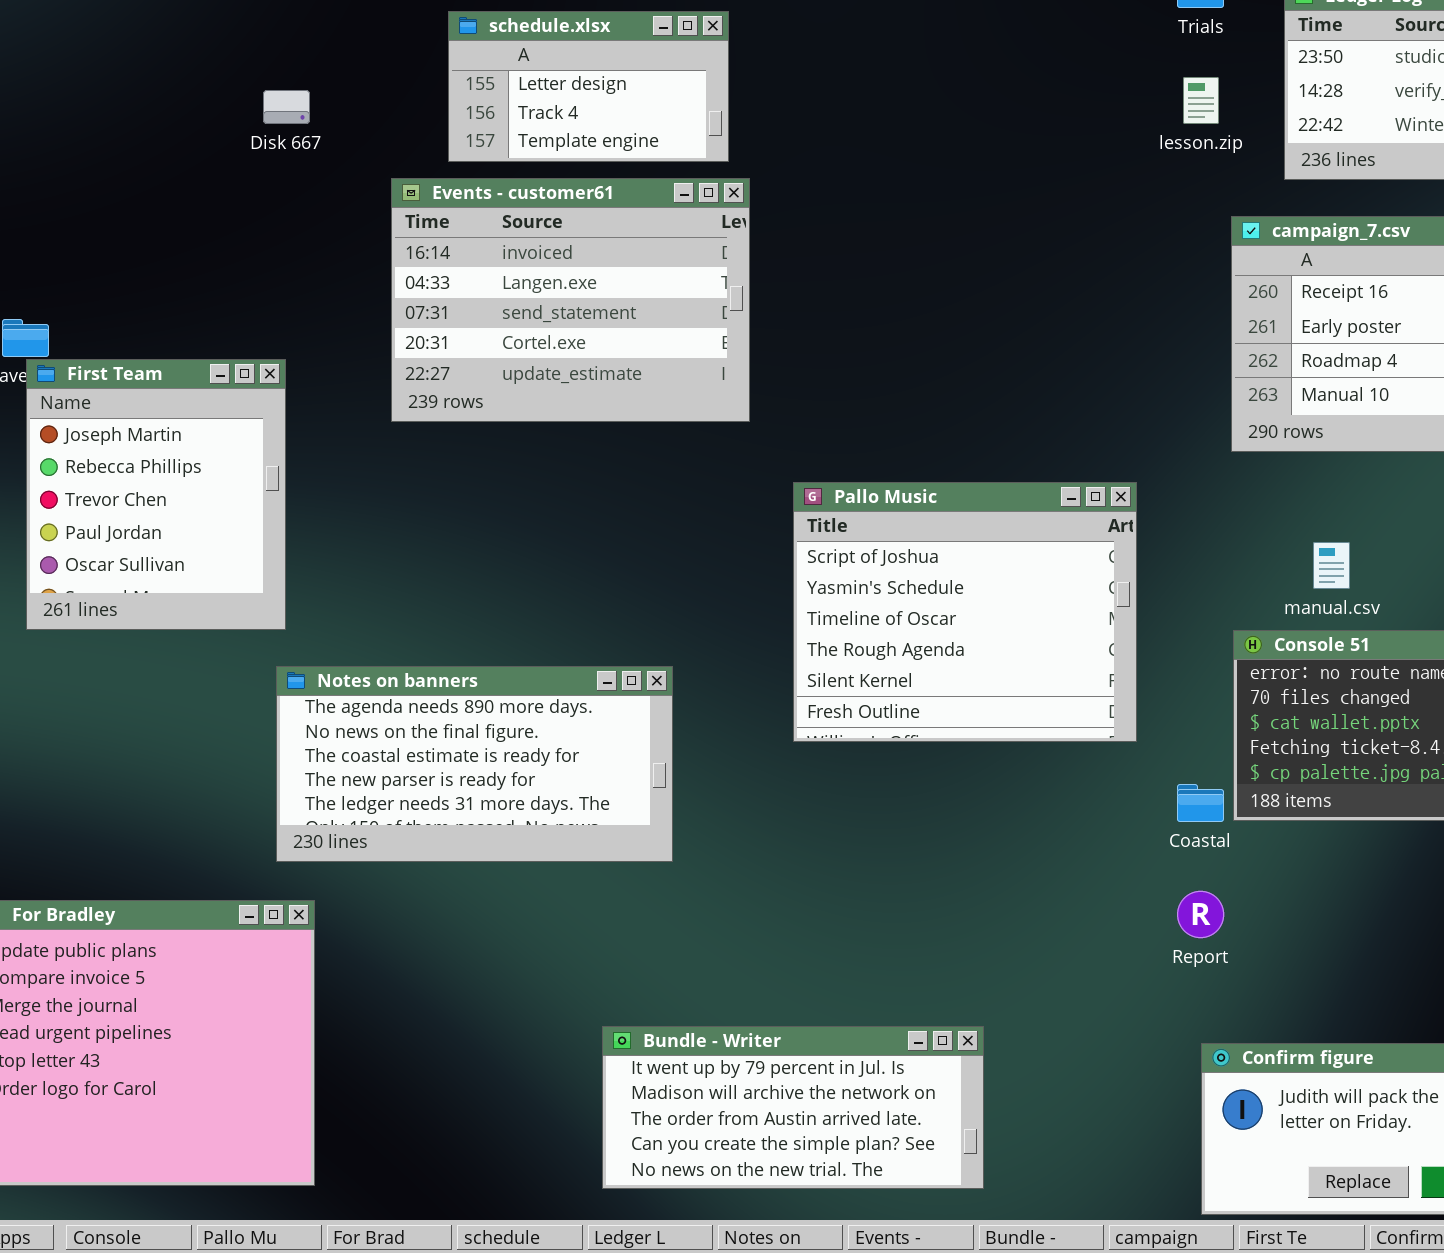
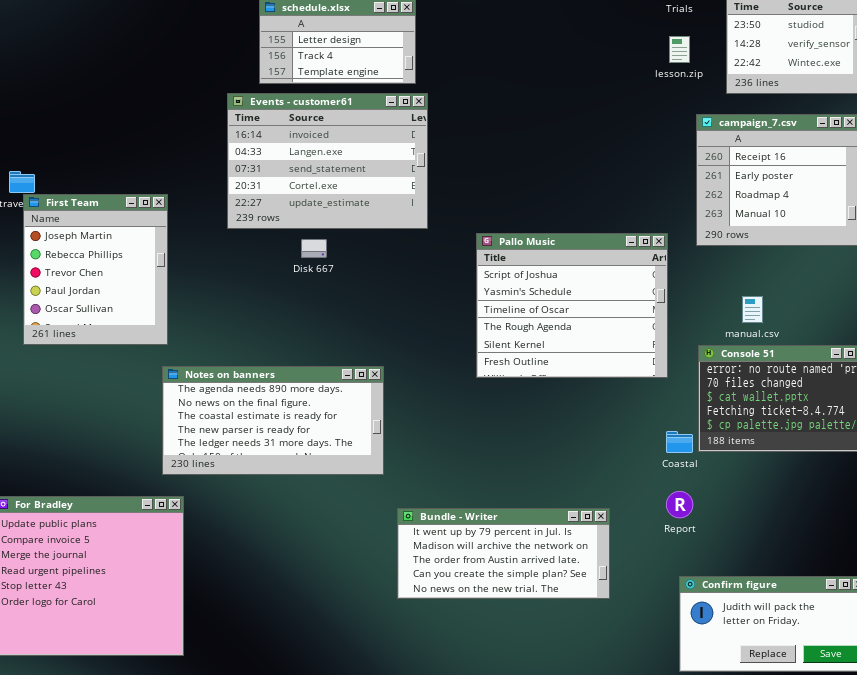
Disk 667: [263,90,310,124] -> [301,239,327,258], moved
Pallo Music: [793,482,1137,742] -> [476,233,668,378], moved
Bundle - Writer: [602,1026,984,1189] -> [397,508,610,599], moved

